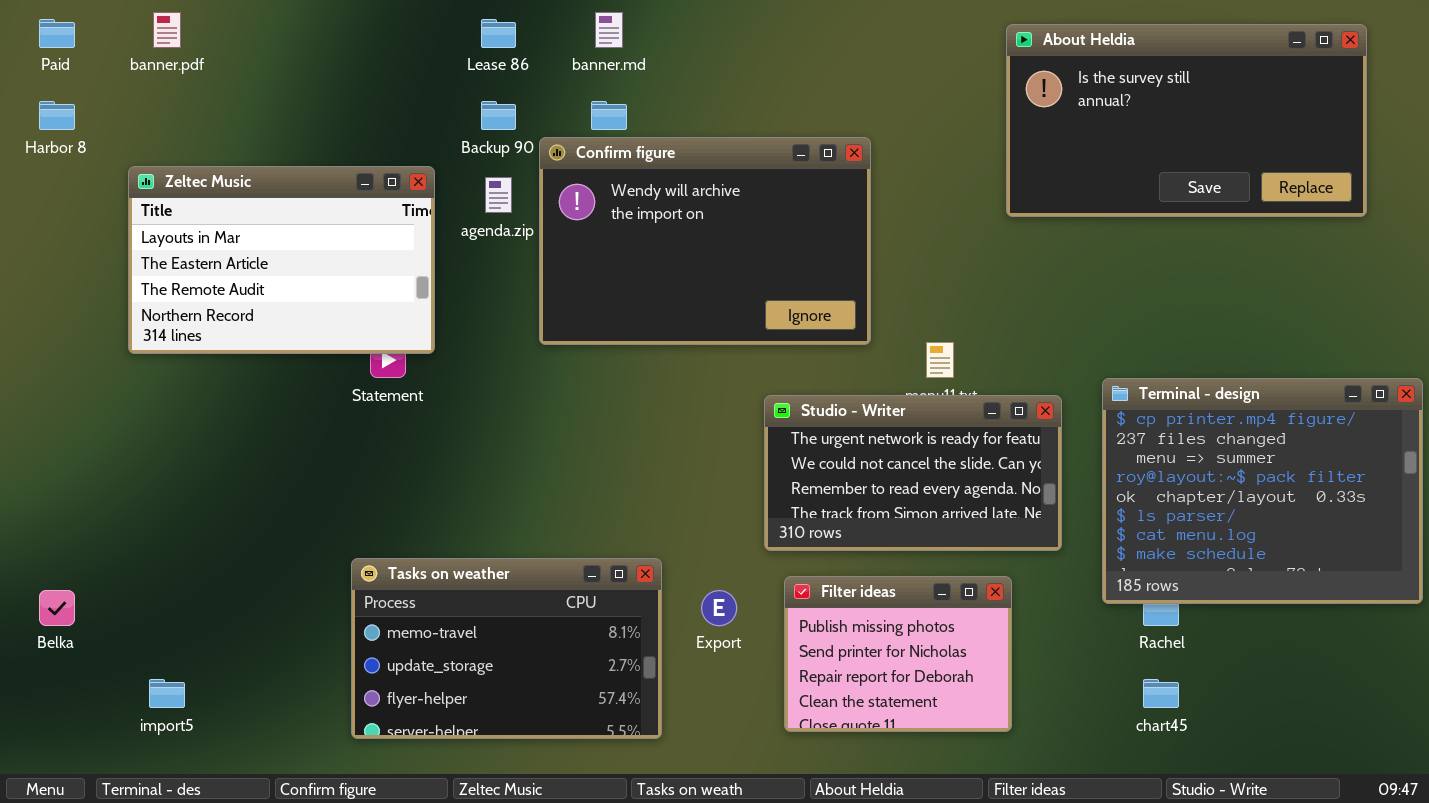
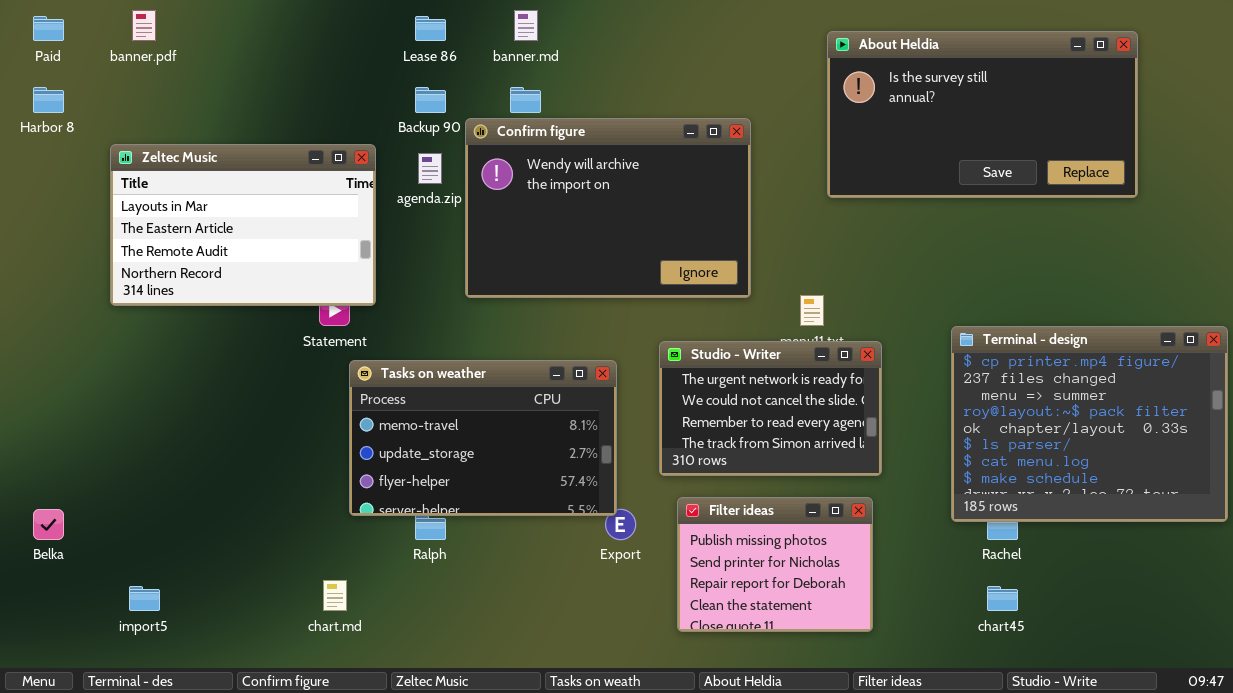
About Heldia: [1006,24,1367,217] -> [827,31,1138,198], moved
Studio - Writer: [764,395,1062,551] -> [659,341,882,476], resized
Tasks on weather: [351,558,662,739] -> [349,360,617,516], moved

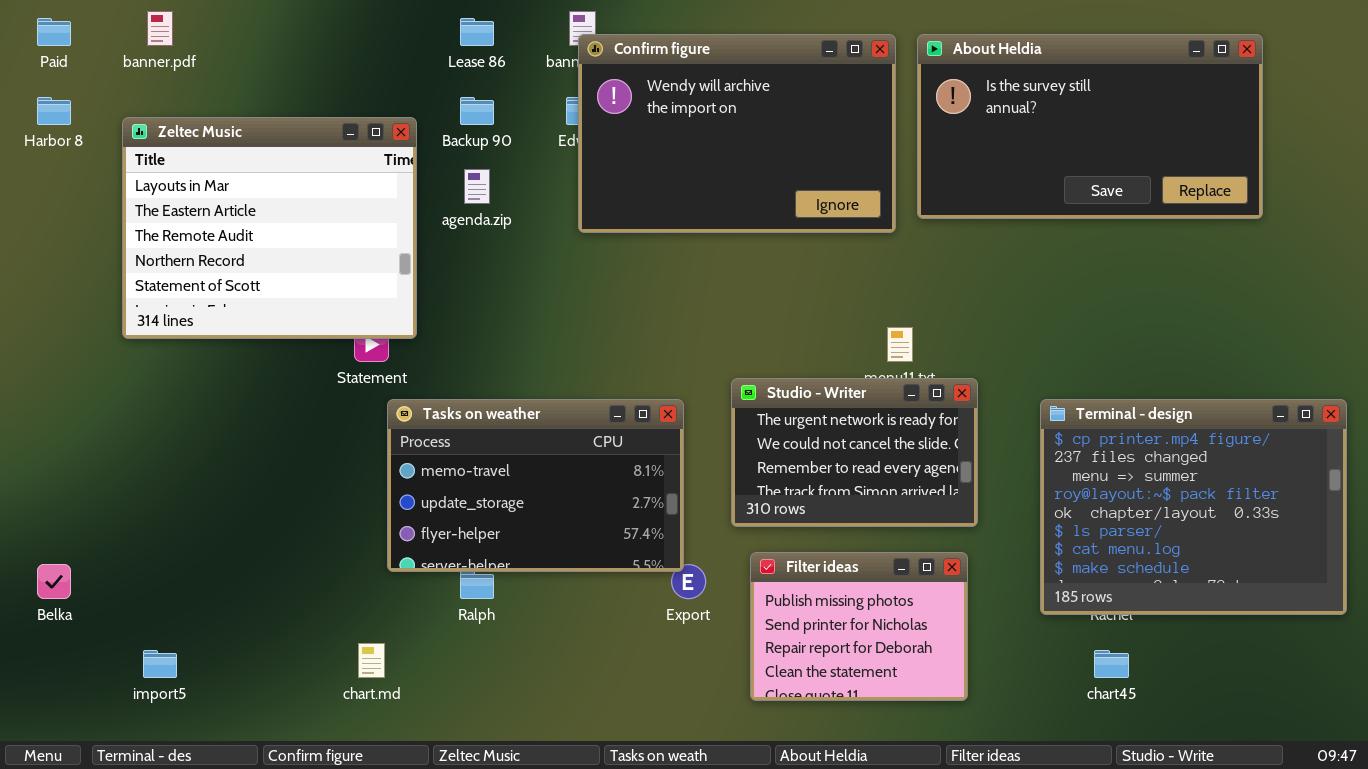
Confirm figure: [465,118,751,298] -> [578,34,896,233], moved
Zeltec Music: [110,144,376,306] -> [122,117,417,339], resized
Terminal - design: [951,326,1228,522] -> [1040,399,1347,615], moved

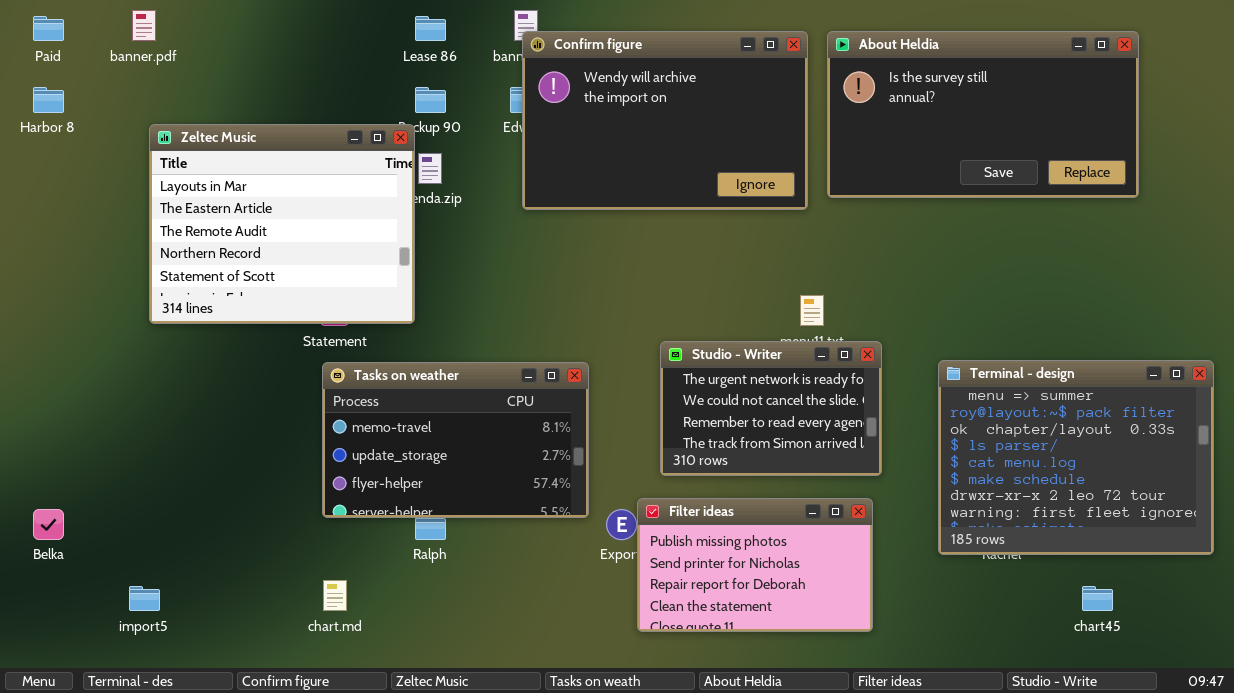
Zeltec Music: [122,117,417,339] -> [149,124,415,324], moved
Tasks on weather: [387,399,684,572] -> [322,362,589,518], moved
Terminal - design: [1040,399,1347,615] -> [938,360,1214,555], scrolled down 2 rows
Filter ideas: [750,552,968,701] -> [637,498,873,632], resized
chart45: [1094,650,1129,678] -> [1082,586,1113,611], moved

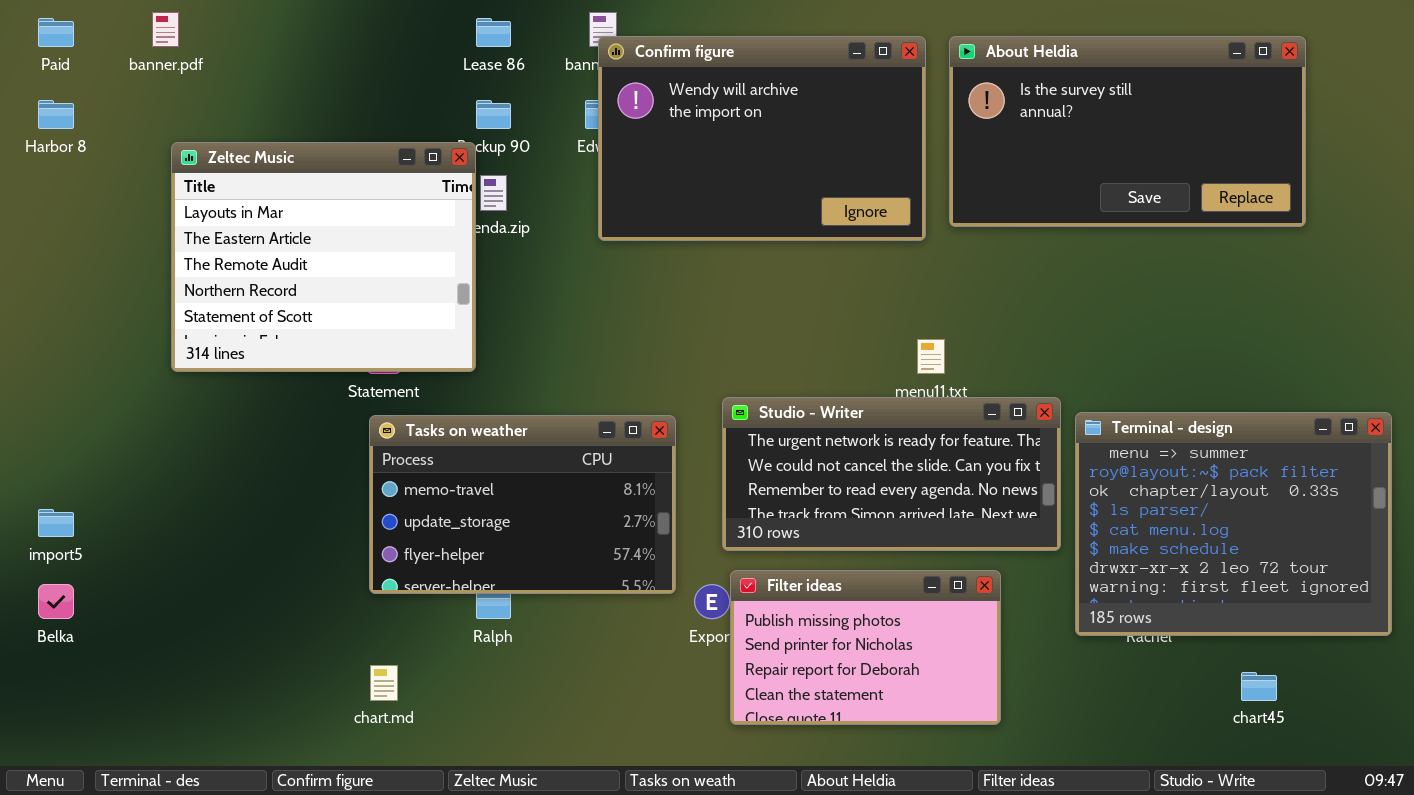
Studio - Writer: [660,341,882,476] -> [722,397,1061,551], moved, resized
import5: [129,586,160,611] -> [38,509,74,537], moved

